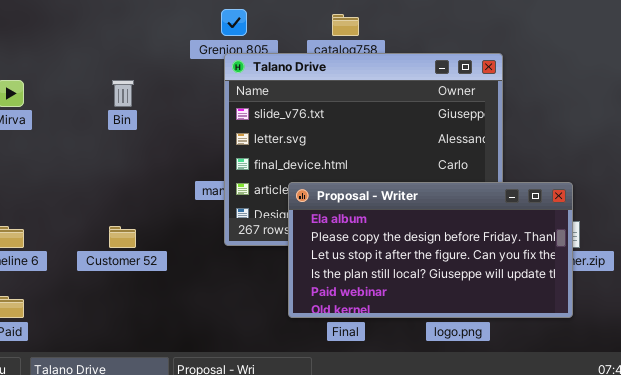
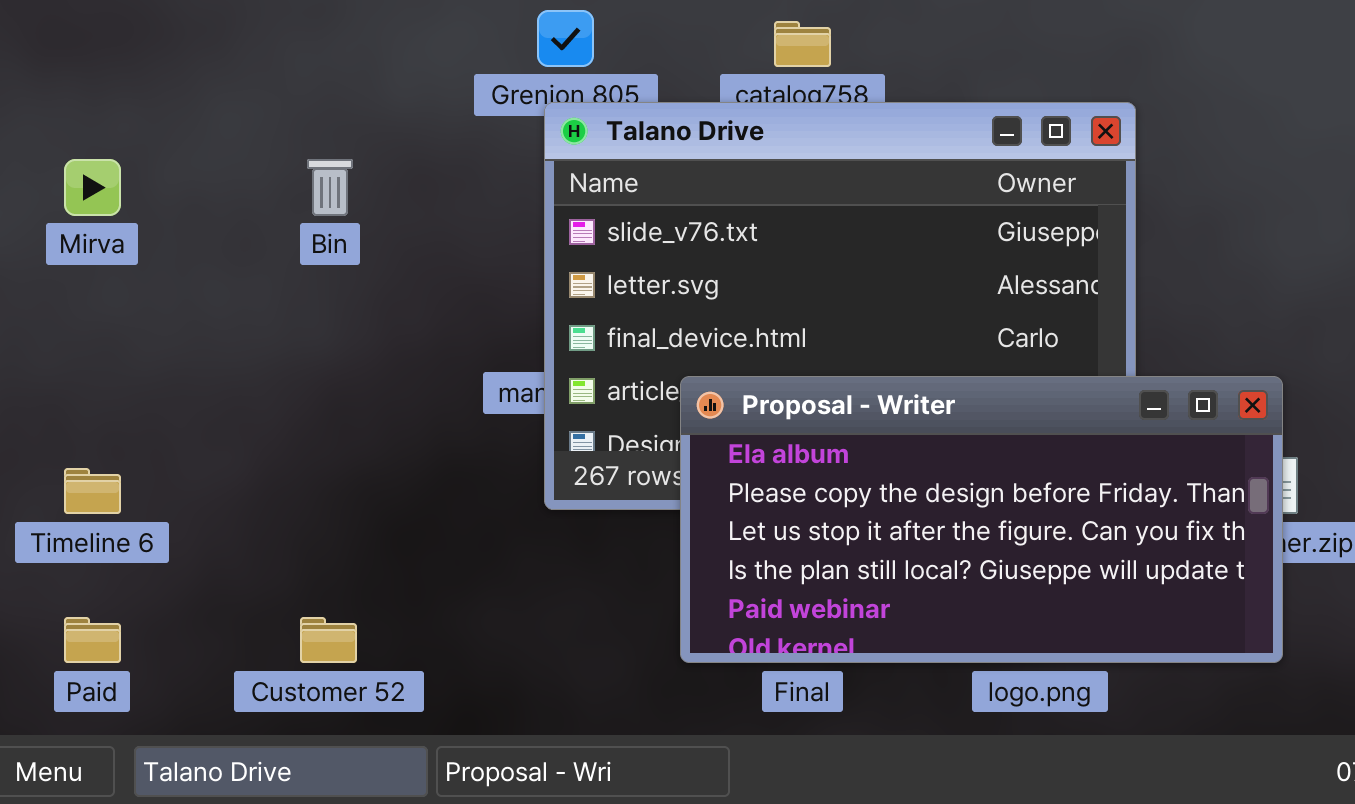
Customer 52: [109,226,136,248] -> [300,617,357,663], moved

